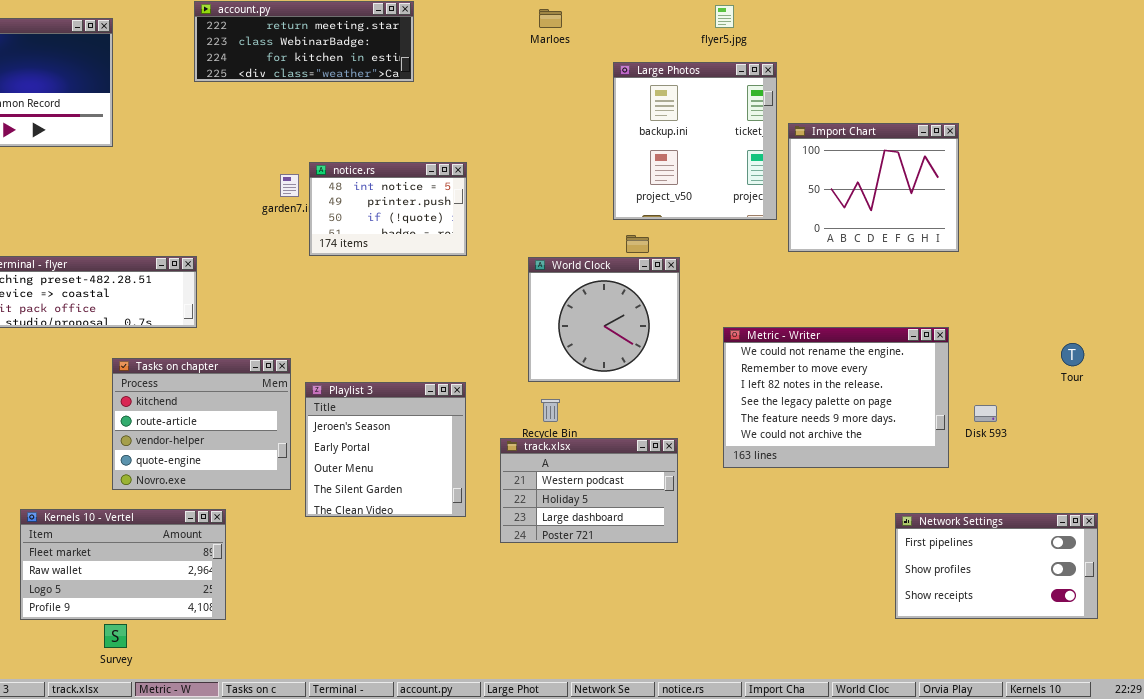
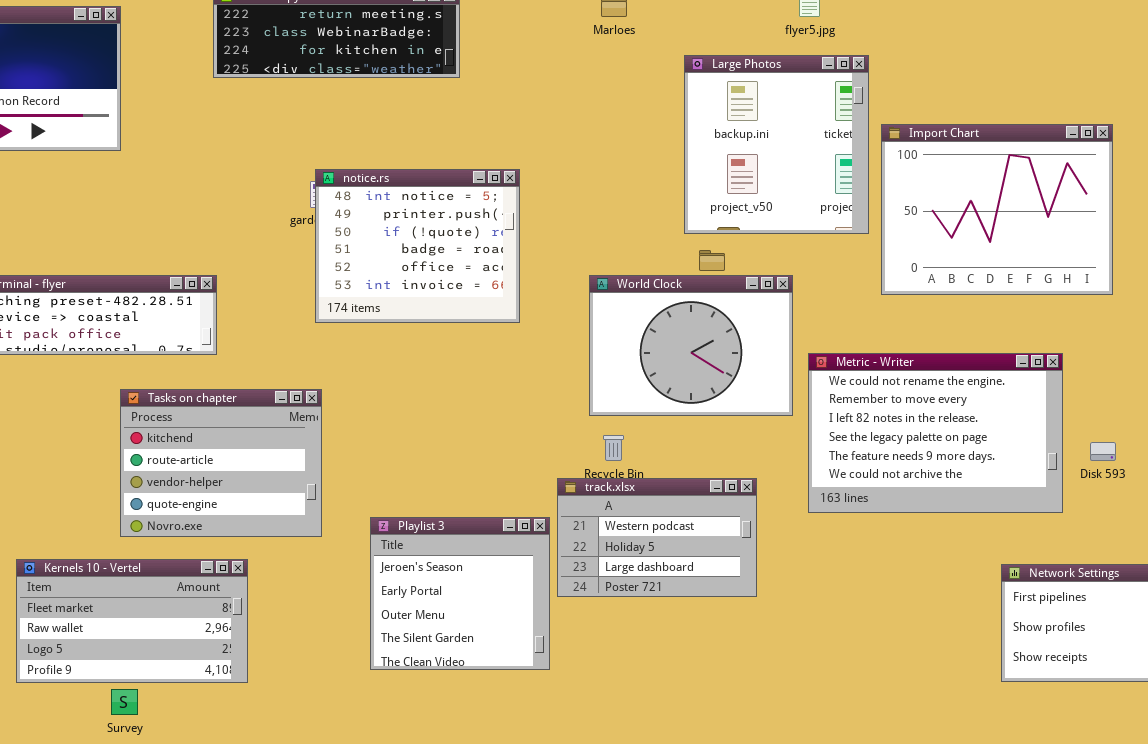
Import Chart: [788,123,959,252] -> [881,124,1113,295], resized
notice.rs: [309,162,467,256] -> [315,169,520,323], resized
World Clock: [528,257,680,382] -> [589,275,793,416], resized
Playlist 3: [305,382,466,517] -> [370,517,550,670], moved

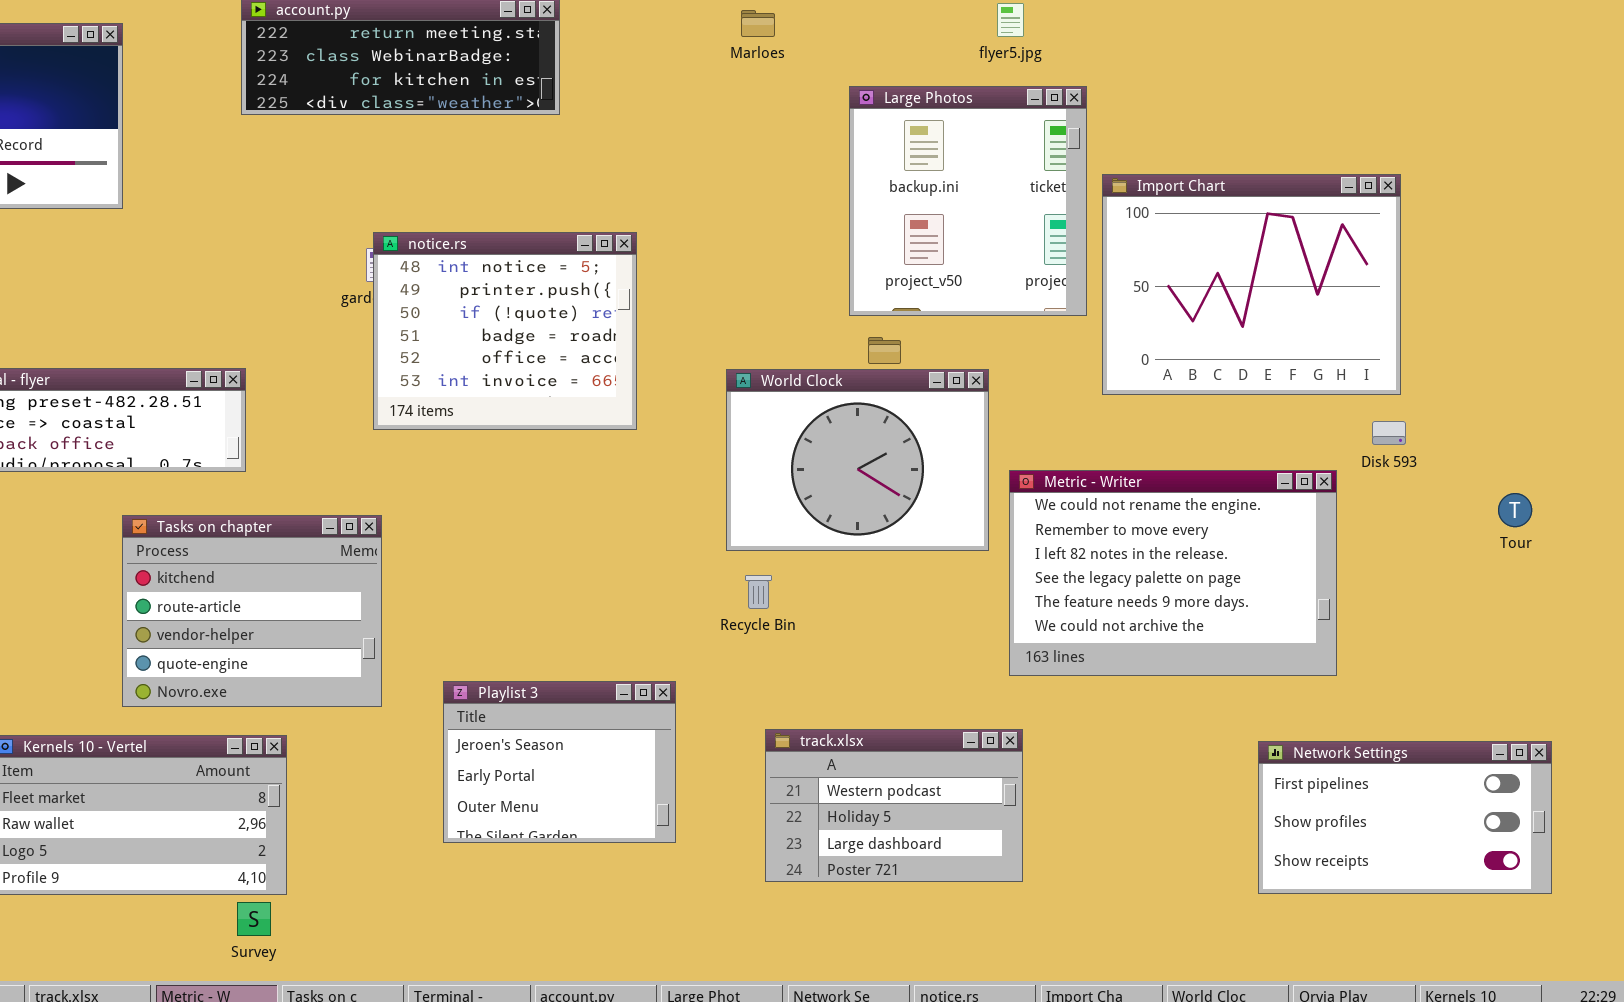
Disk 593: [1090,442,1116,461] -> [1372,421,1406,445], moved
track.xlsx: [557,478,757,597] -> [765,729,1023,882], moved
Playlist 3: [370,517,550,670] -> [443,681,676,843], resized
Survey: [111,689,138,715] -> [237,902,271,936], moved

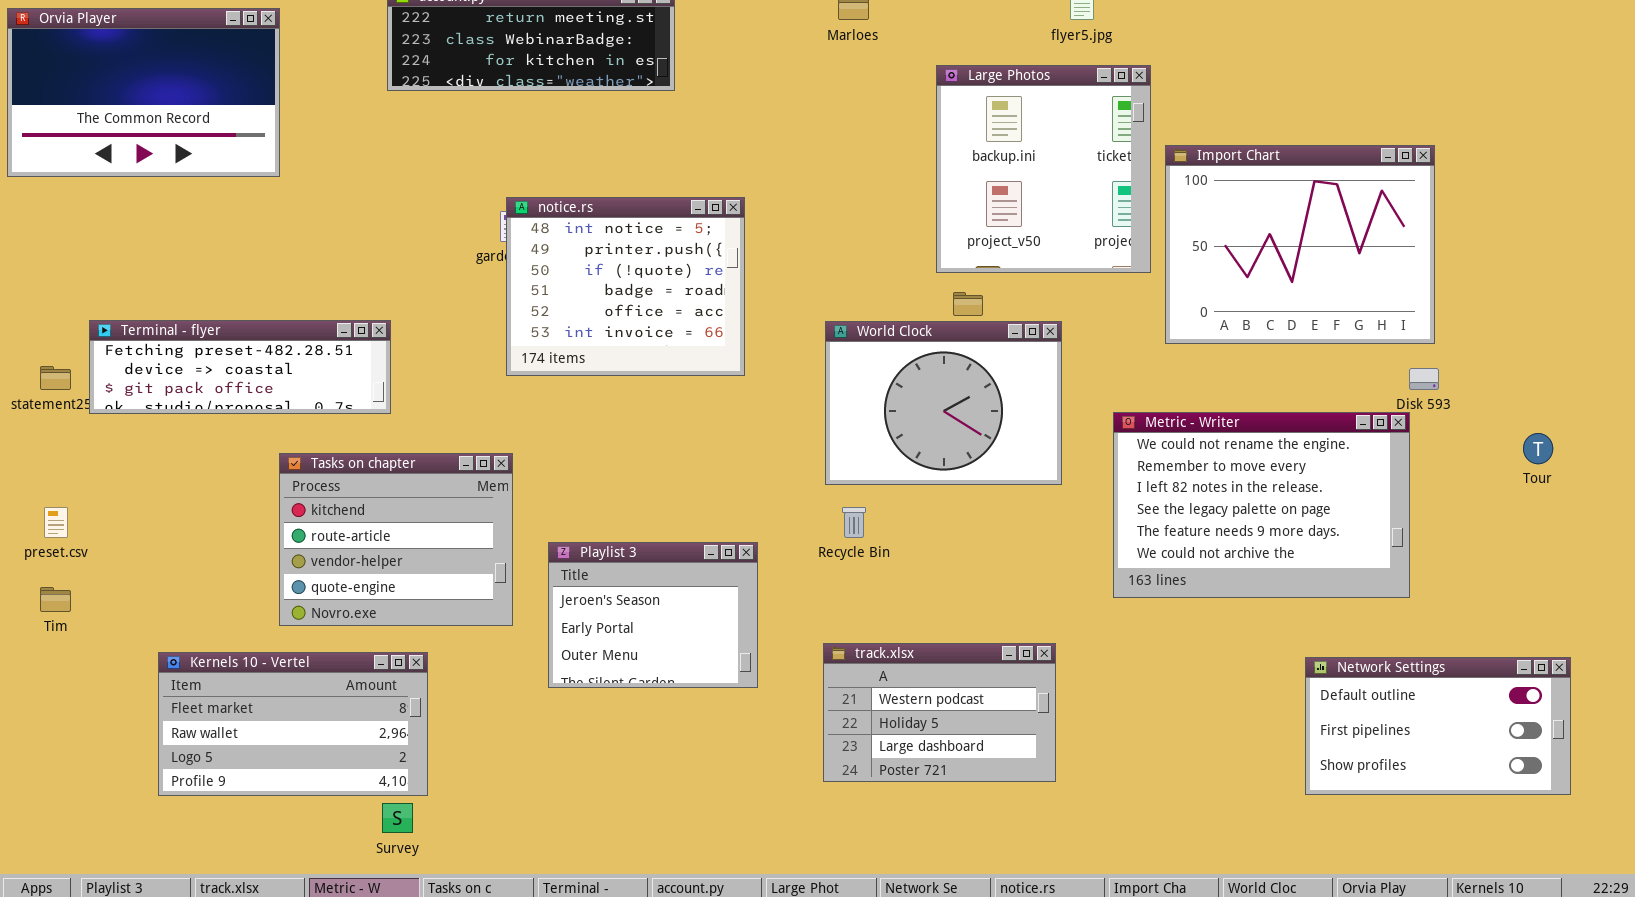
Metric - Writer: [1009,470,1337,676] -> [1113,412,1410,598], moved
Playlist 3: [443,681,676,843] -> [548,542,758,688], moved
track.xlsx: [765,729,1023,882] -> [823,643,1056,782], moved
Network Settings: [1258,741,1552,894] -> [1305,657,1571,795], scrolled up 1 row

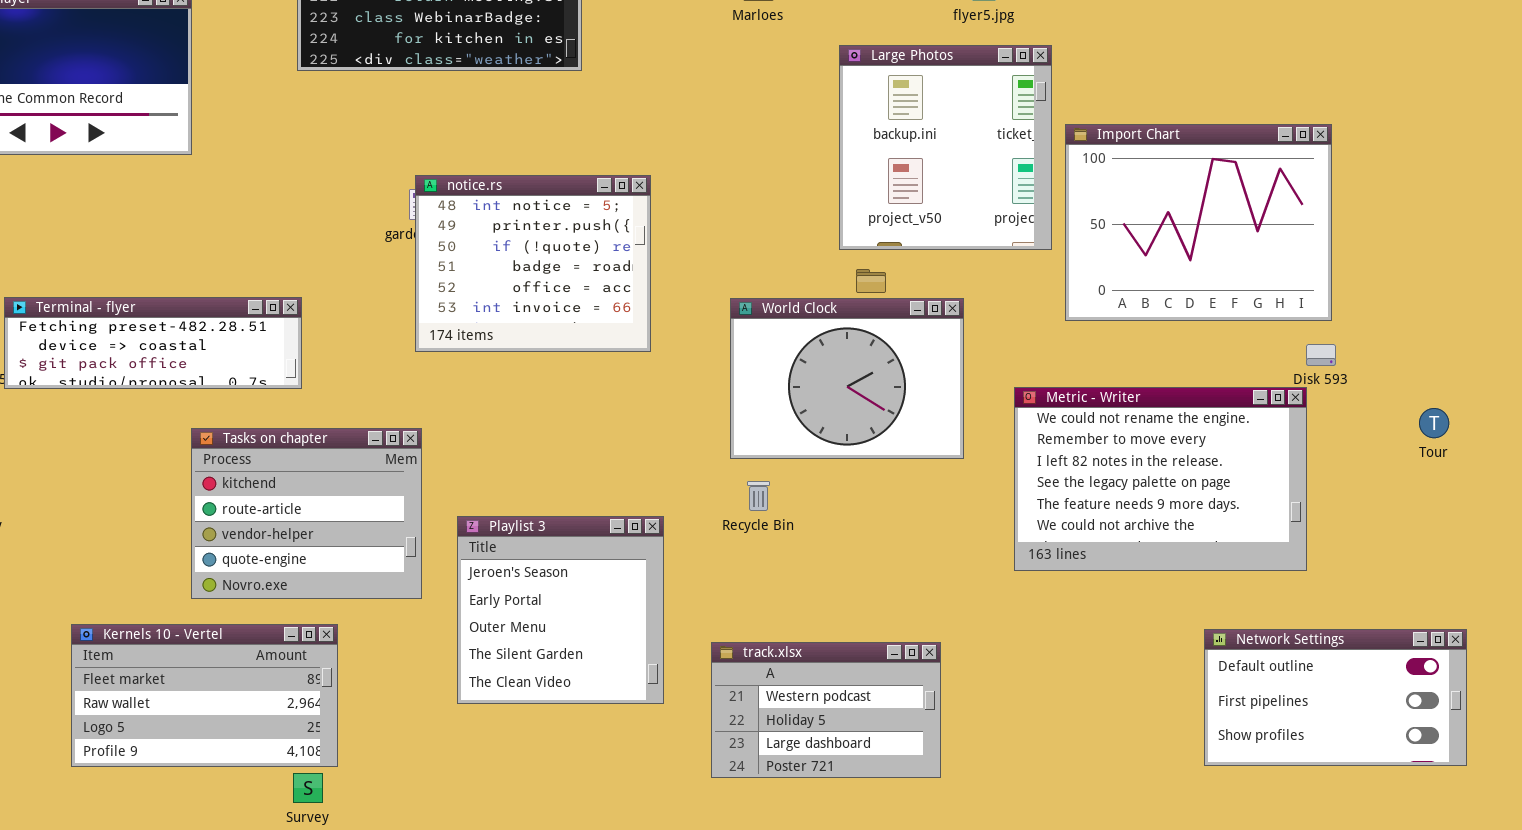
Playlist 3: [548,542,758,688] -> [457,516,664,704], resized
track.xlsx: [823,643,1056,782] -> [711,642,941,778], moved

